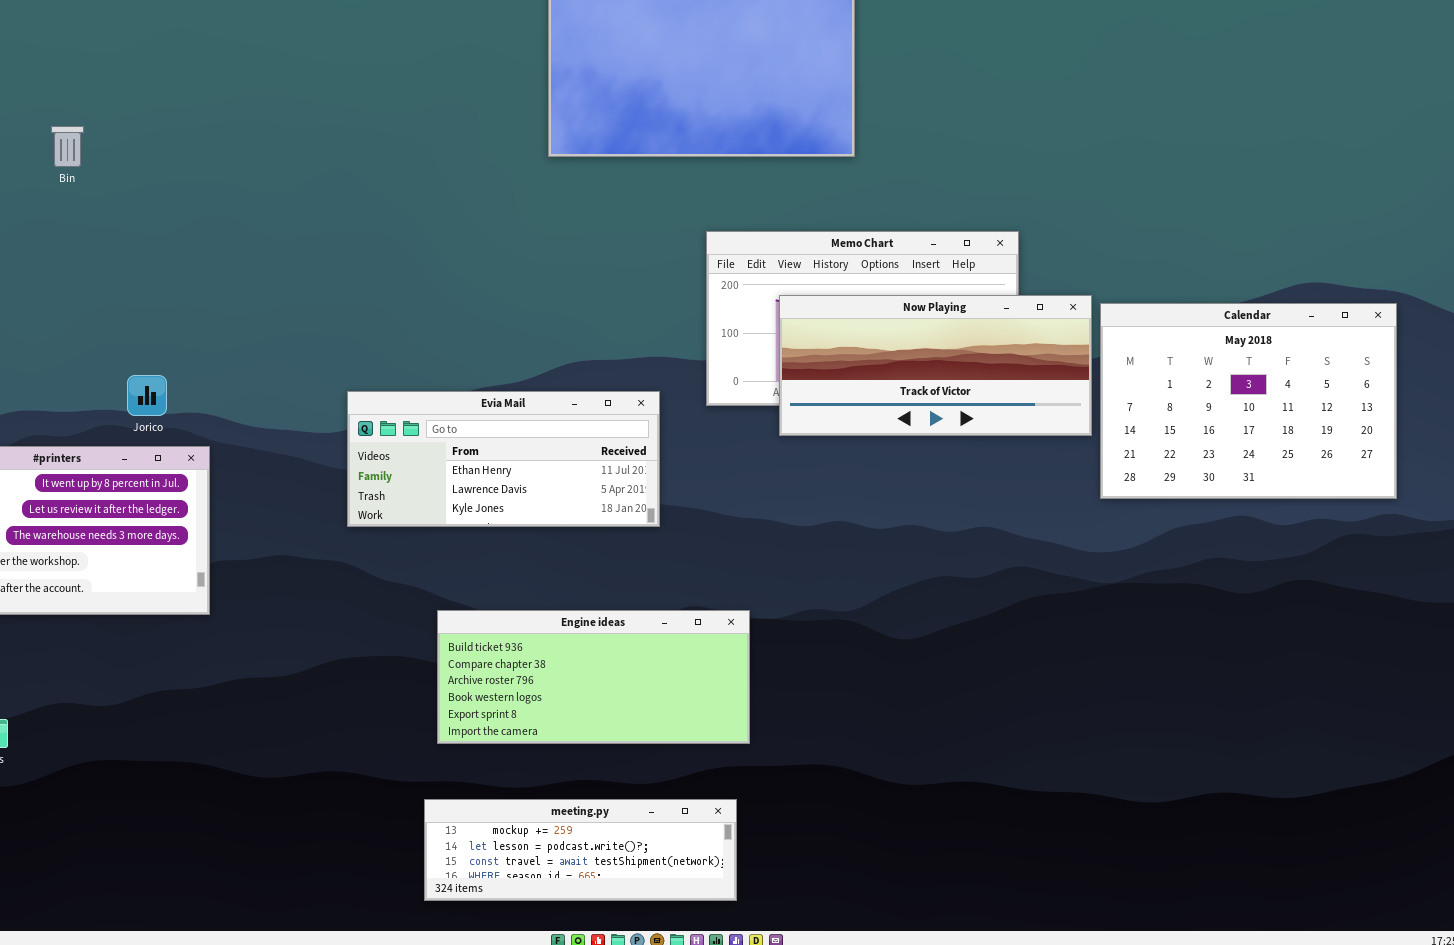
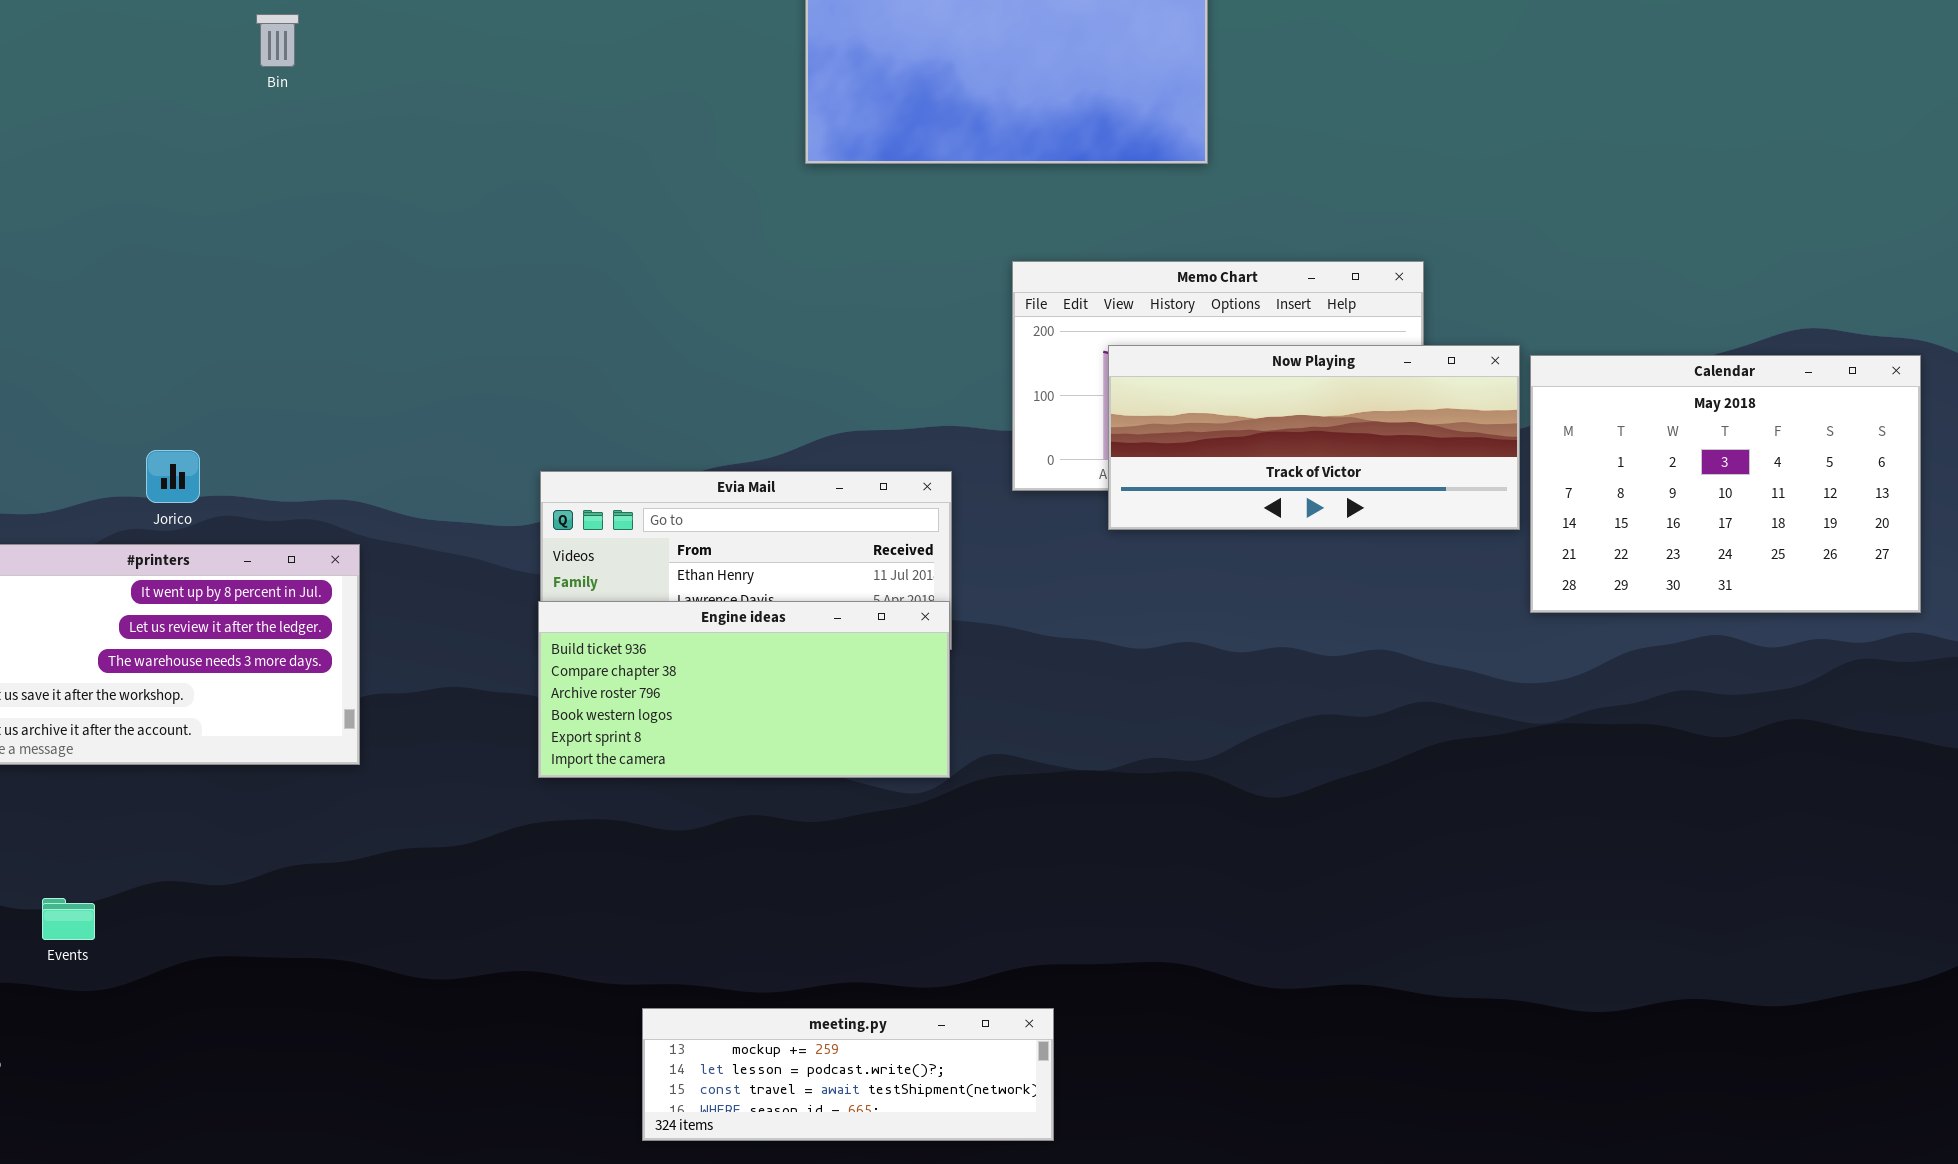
Bin: [51,126,84,167] -> [256,14,299,67], moved
Jorico: [127,375,167,416] -> [146,450,200,503], moved
Engine ideas: [437,610,750,744] -> [538,601,950,778], moved

